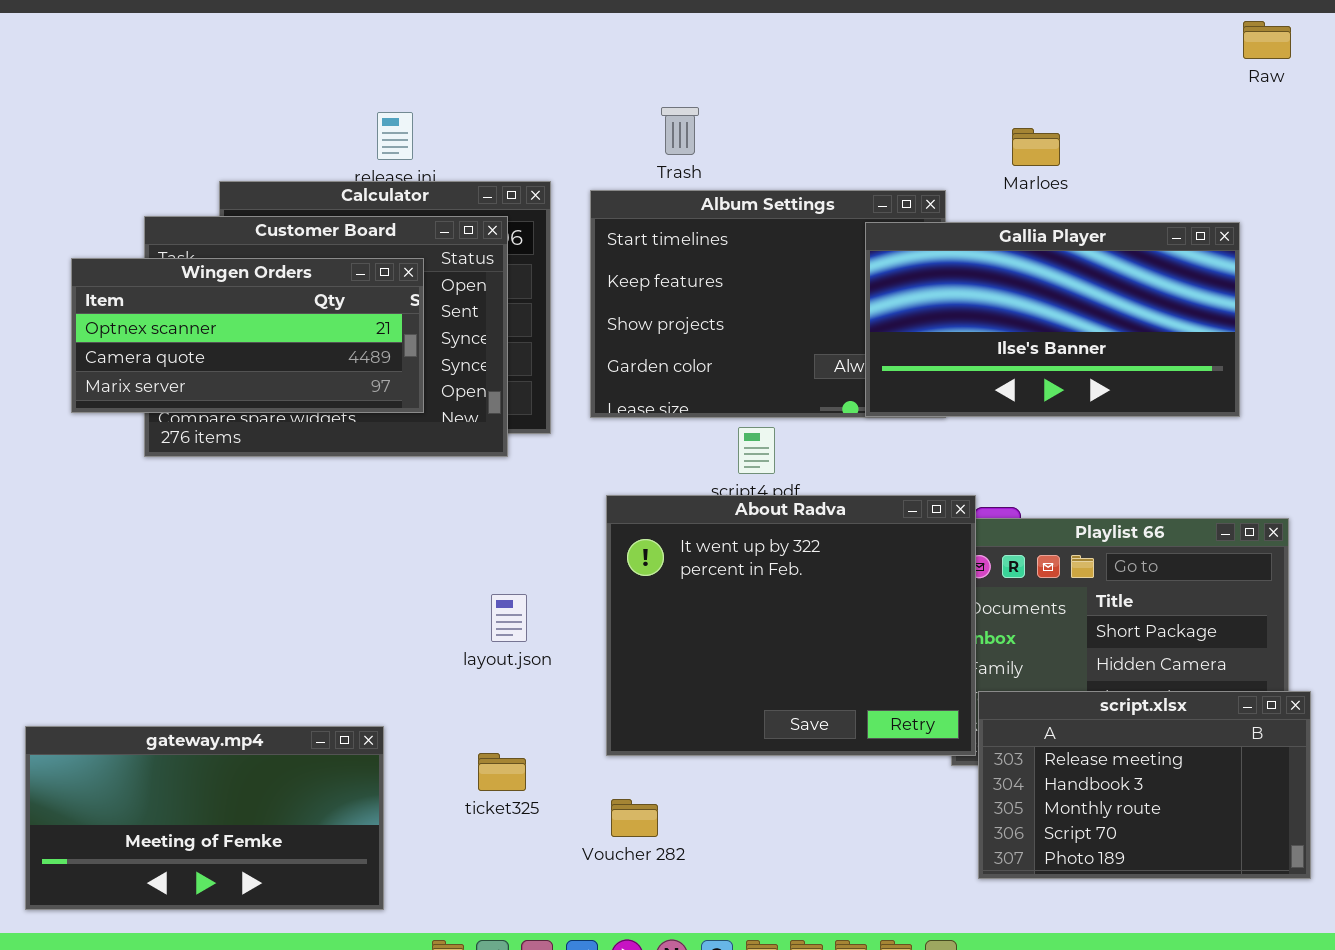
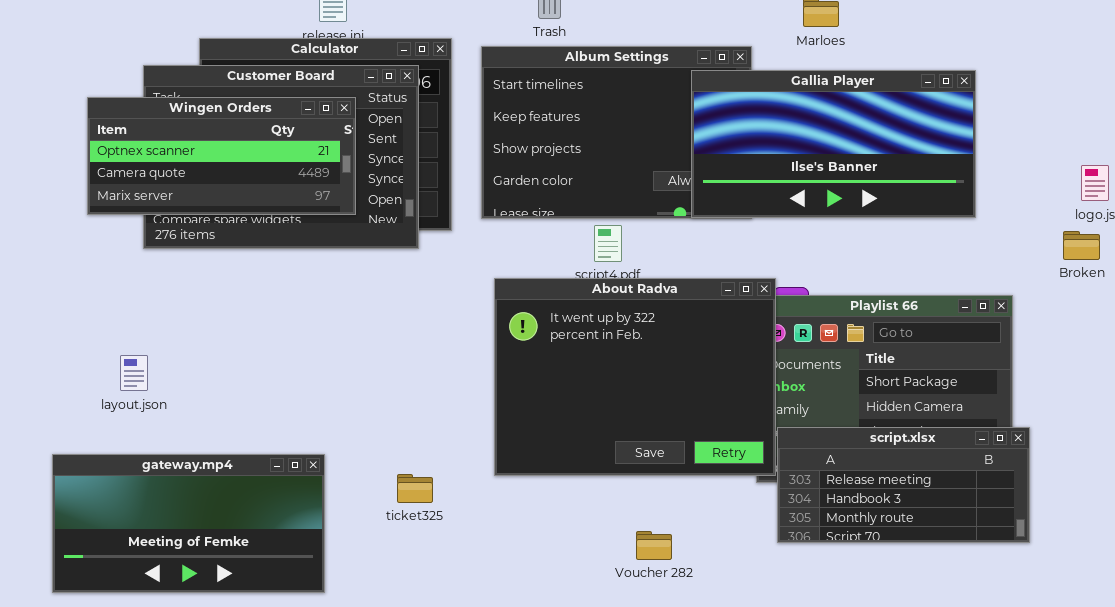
layout.json: [491,594,527,642] -> [120,355,148,391], moved
script.xlsx: [978,691,1311,879] -> [777,427,1030,543], resized
Voucher 282: [611,799,658,837] -> [636,531,672,560], moved

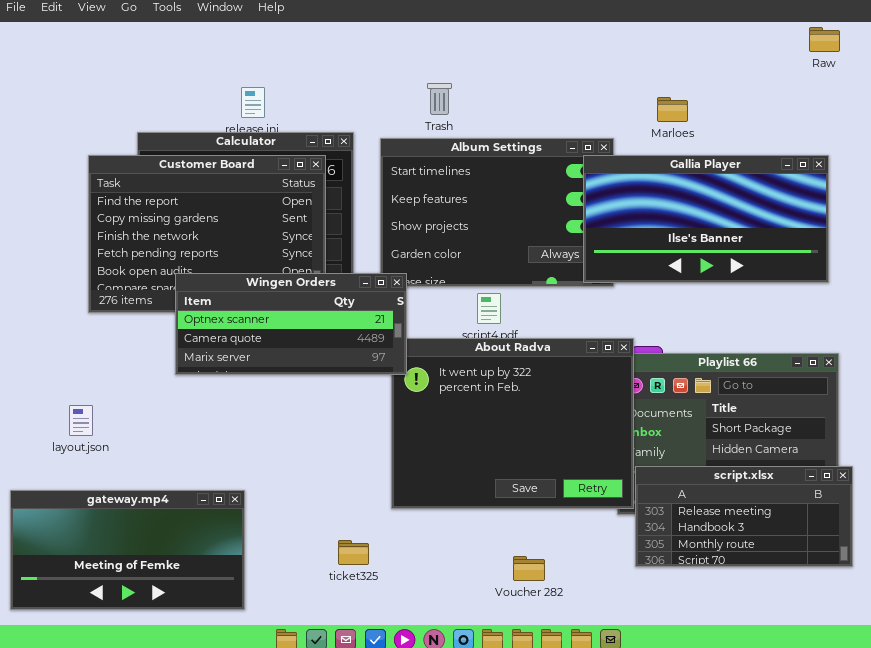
Gallia Player: [691,70,976,218] -> [583,155,829,283], moved
Wingen Orders: [87,97,356,215] -> [175,273,407,375], moved
ticket325: [397,474,433,503] -> [338,540,369,565], moved

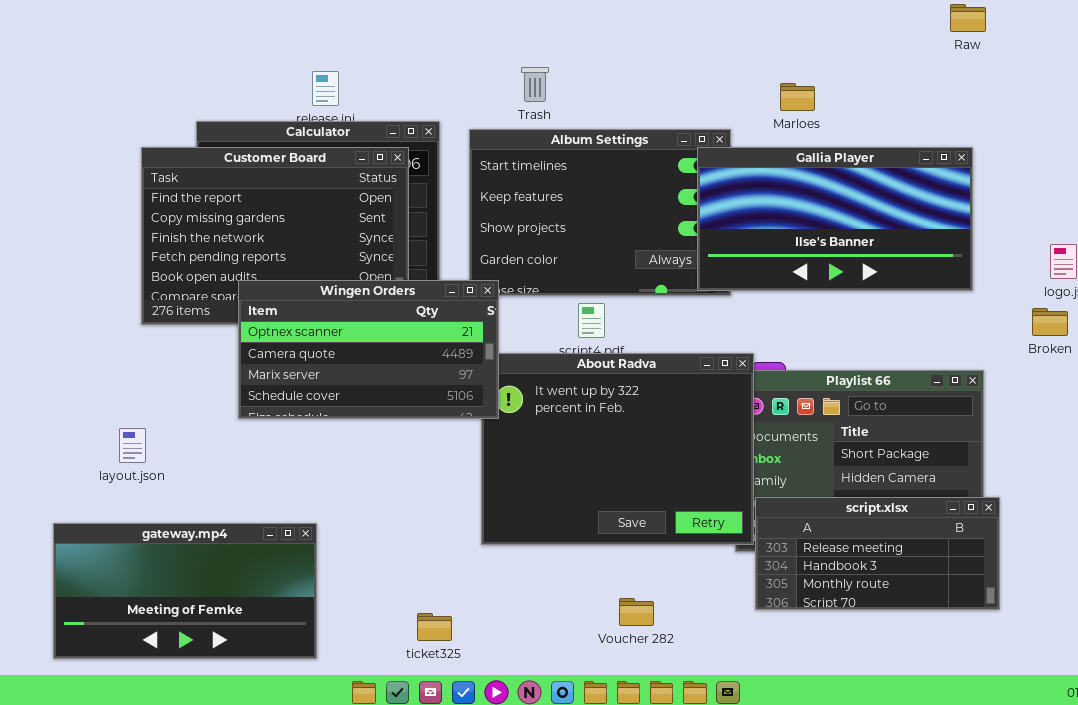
Wingen Orders: [175,273,407,375] -> [238,280,499,419], resized
ticket325: [338,540,369,565] -> [417,613,452,641], moved

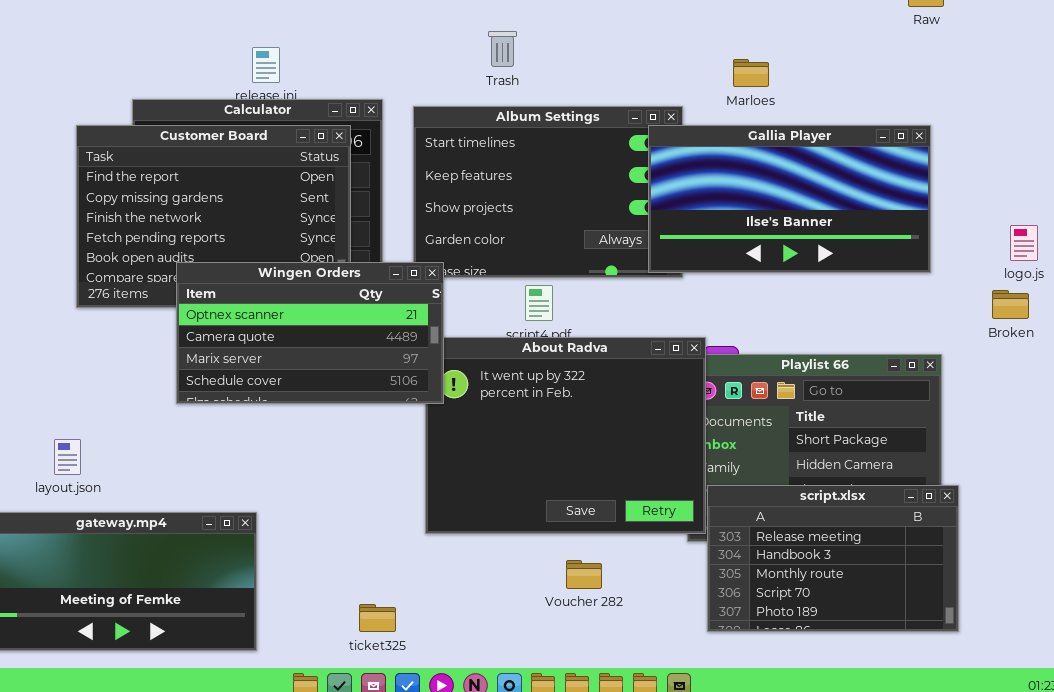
Trash: [521,67,549,102] -> [488,31,517,67], moved
layout.json: [119,428,146,463] -> [54,439,81,475], moved
script.xlsx: [755,497,1000,610] -> [707,485,959,632], resized
Voucher 282: [619,598,654,626] -> [566,560,602,589], moved

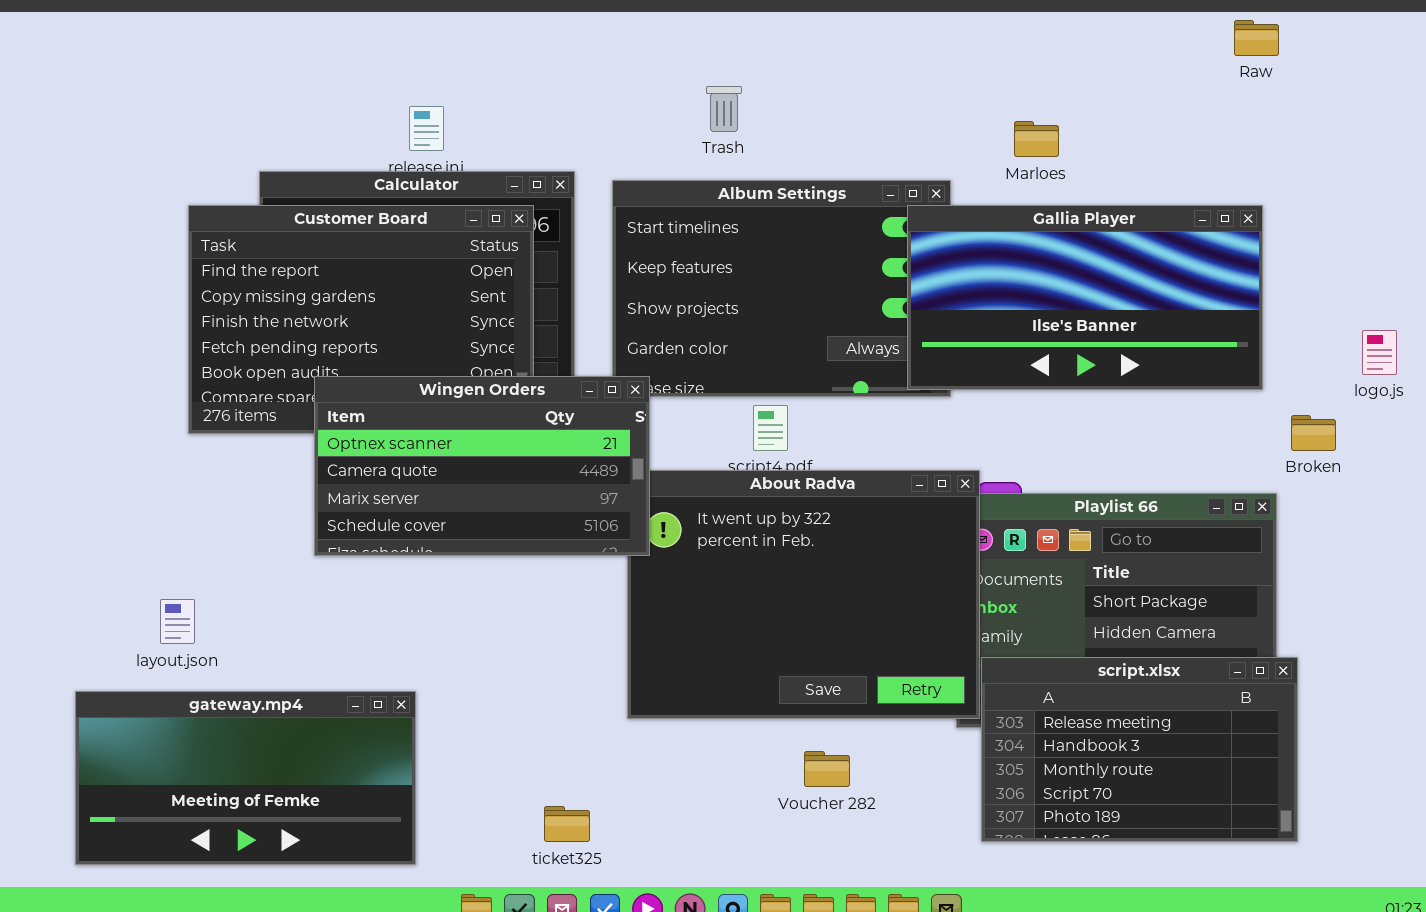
Broken: [992,290,1029,319] -> [1291,415,1336,451], moved

